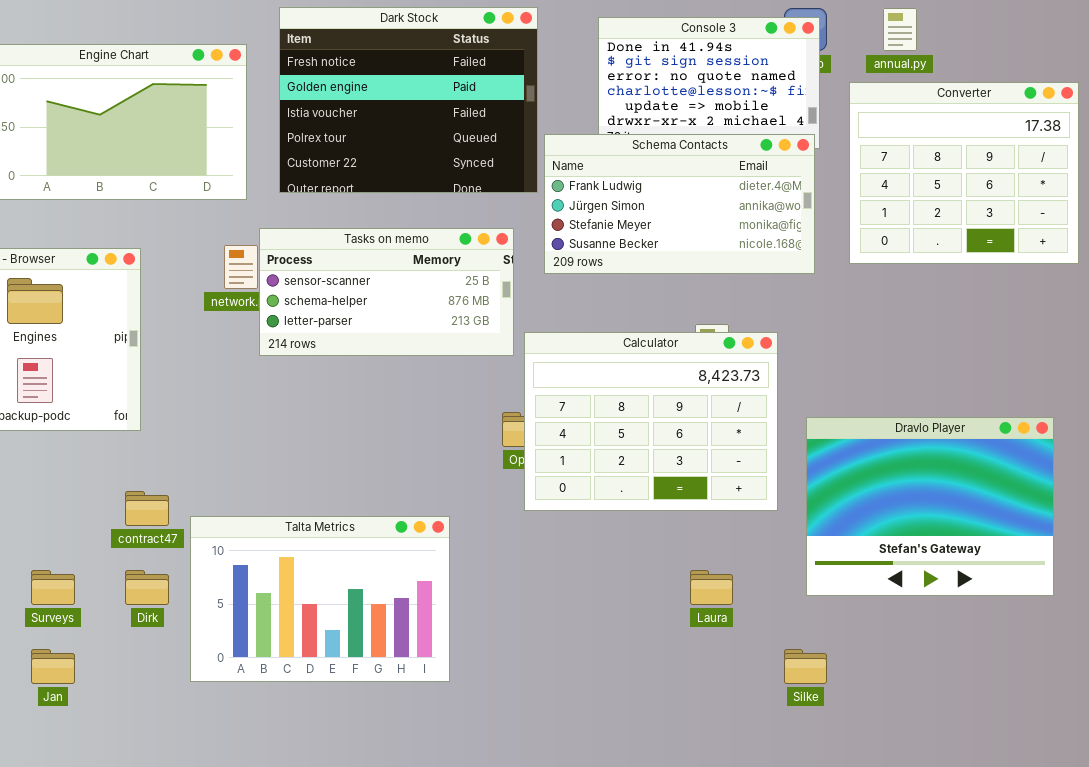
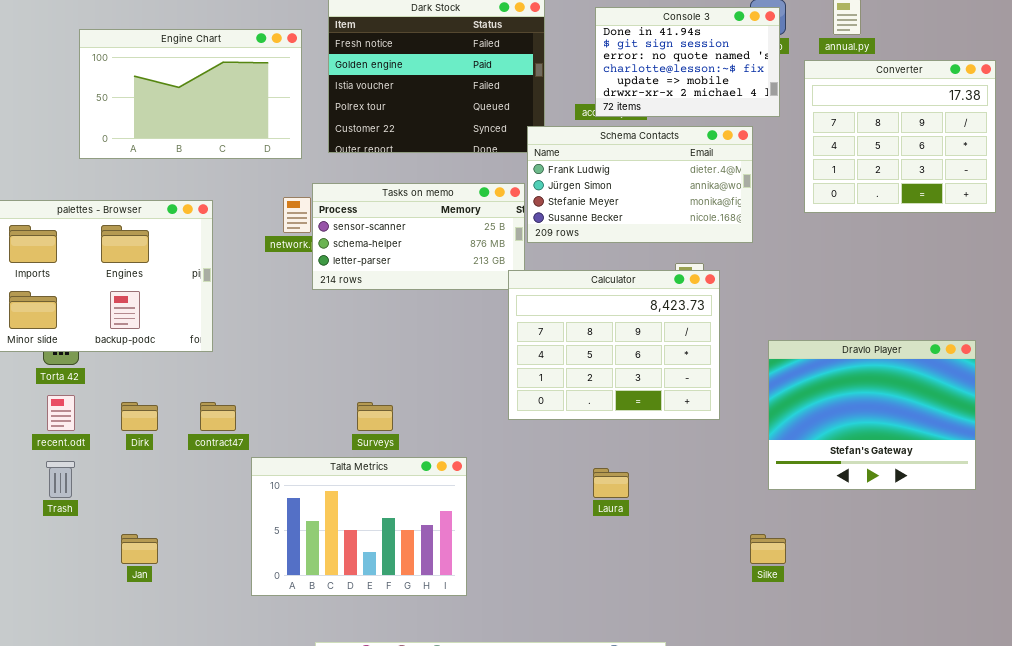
Schema Contacts: [544,134,815,274] -> [527,126,753,243], moved
Calculator: [524,332,778,511] -> [508,270,720,420], moved
Talta Metrics: [190,516,450,682] -> [251,457,467,596], moved
Surveys: [31,570,75,605] -> [357,402,393,431], moved
Dirk: [125,570,169,605] -> [121,402,158,431], moved
Laura: [690,570,733,605] -> [593,468,629,498], moved

